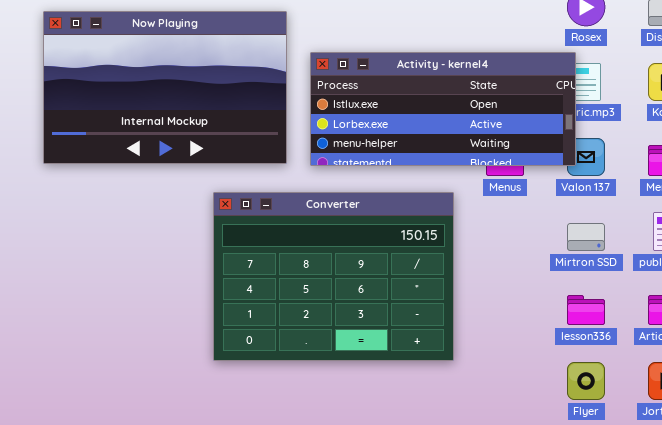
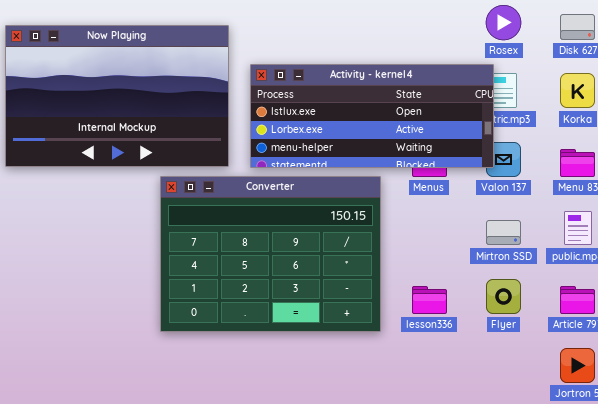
Converter: [213,192,454,361] -> [160,176,381,332], moved
lesson336: [567,295,605,325] -> [412,286,447,314], moved
Flyer: [567,362,605,400] -> [486,279,521,314], moved

